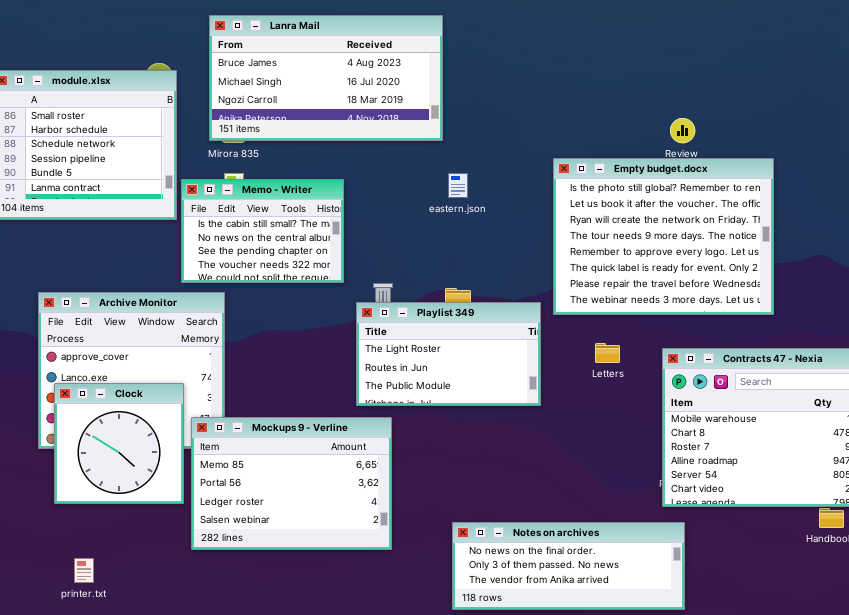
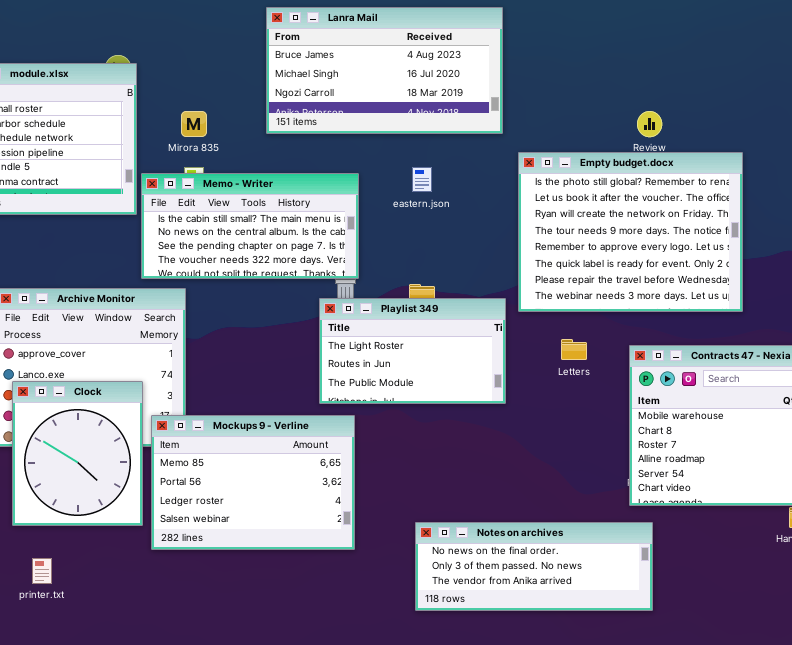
Lanra Mail: [209,15,443,141] -> [266,7,503,134], moved
Memo - Writer: [181,179,344,283] -> [141,173,359,279], resized
Clock: [54,383,184,504] -> [12,381,143,526], resized

